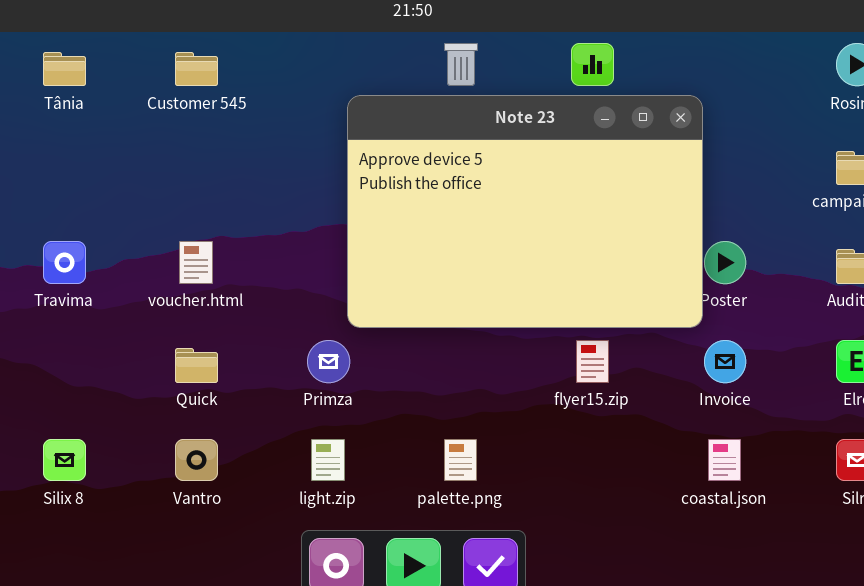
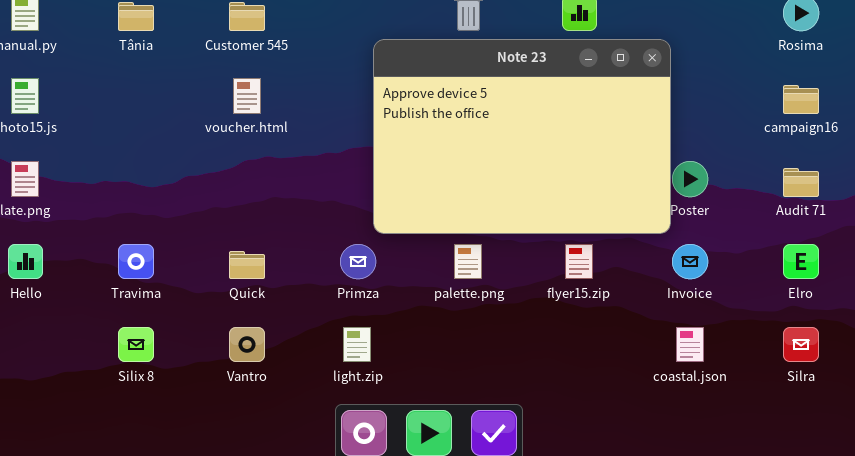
Travima: [43,241,86,284] -> [118,244,154,279], moved
voucher.html: [179,241,213,284] -> [233,78,261,114], moved
palette.png: [444,439,477,481] -> [454,244,482,279], moved

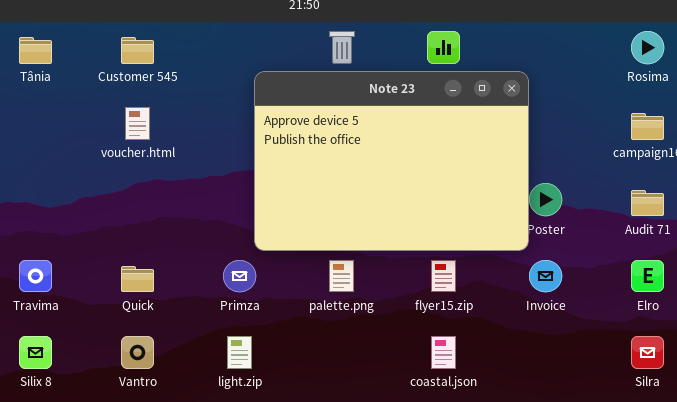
coastal.json: [676,327,704,362] -> [431,336,456,369], moved

